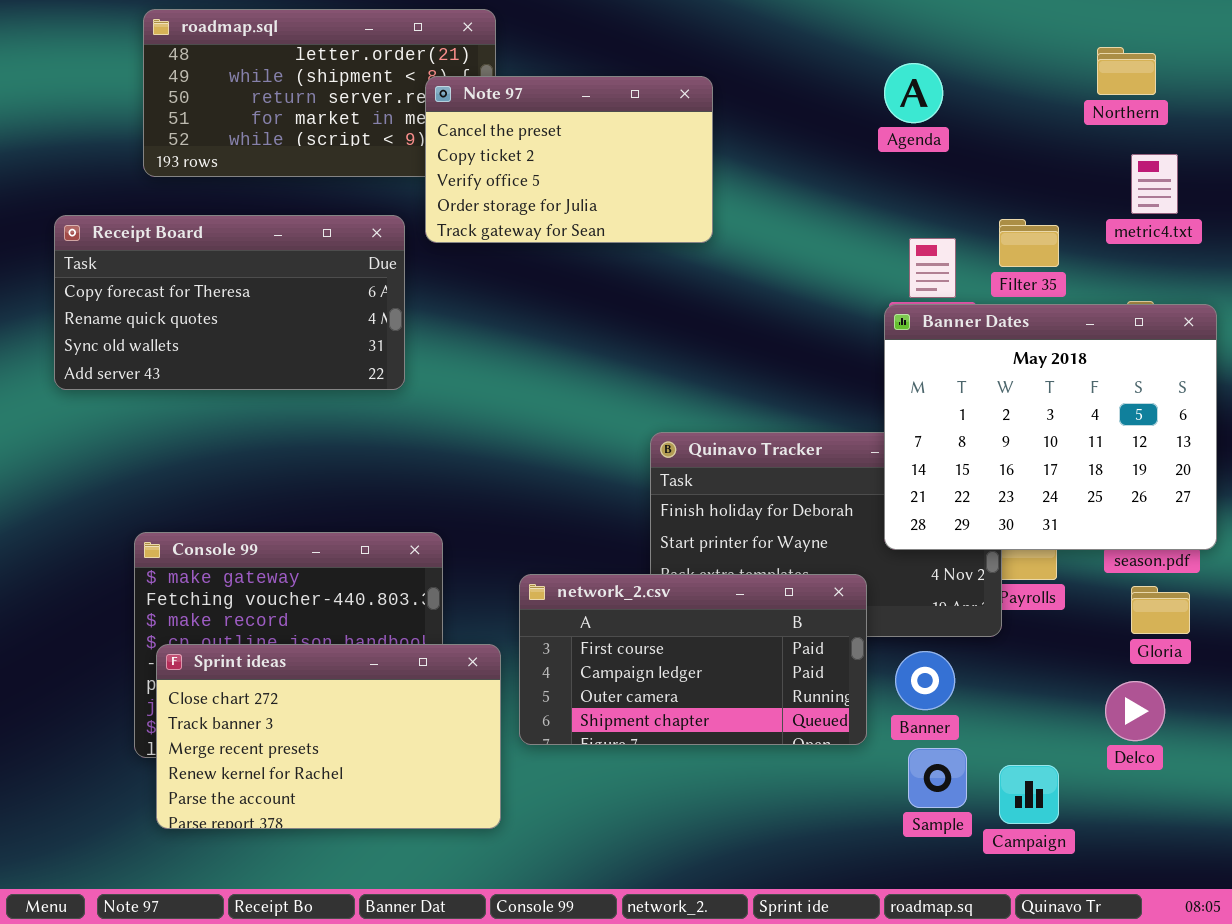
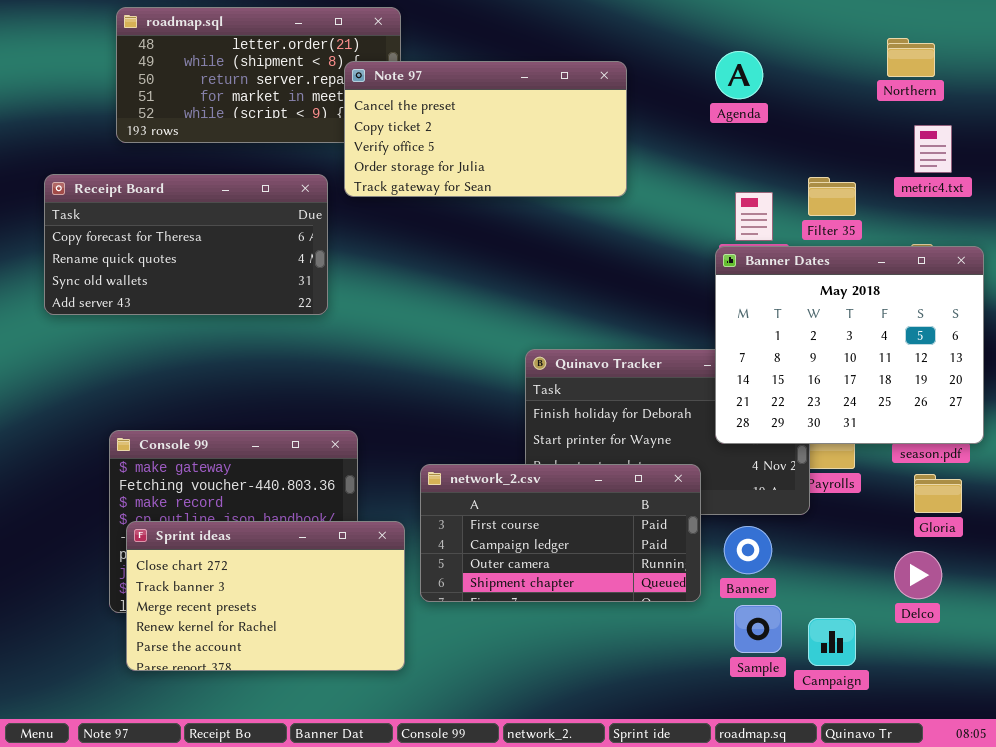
Note 97: [425,76,713,243] -> [344,61,627,197], resized

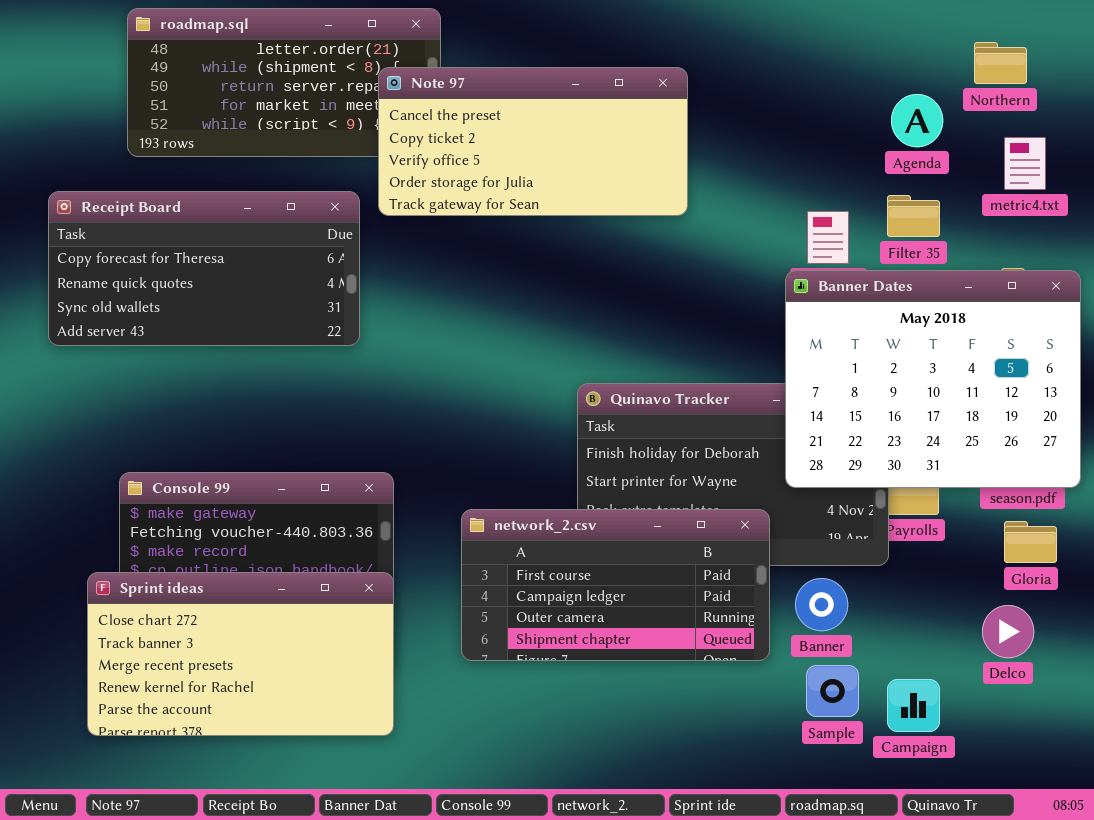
Agenda: [715,51,763,99] -> [891,94,943,147], moved
Sprint ideas: [126,521,405,671] -> [87,572,394,736], moved

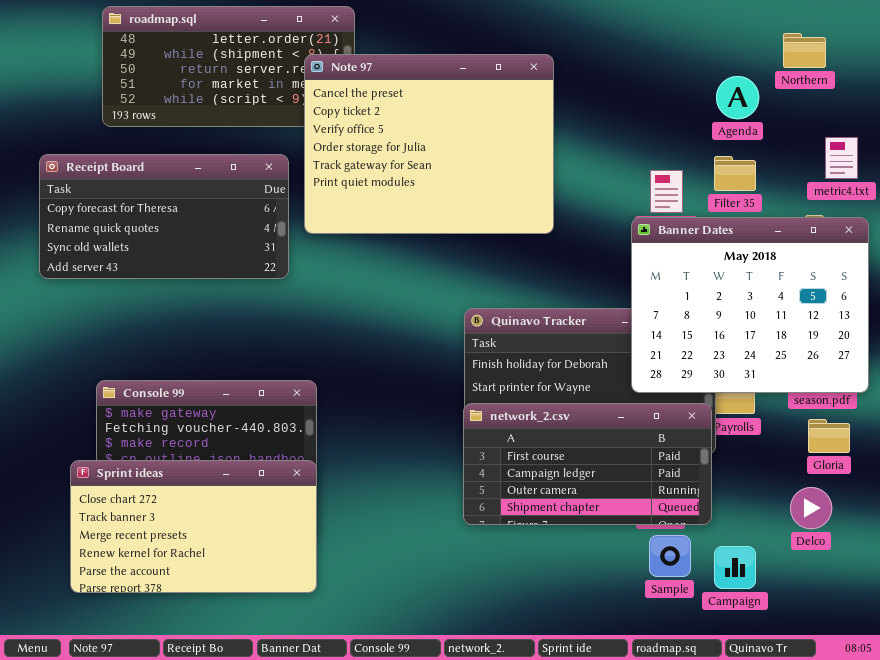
Note 97: [378,67,688,216] -> [304,54,554,234], resized
metric4.txt: [1004,137,1046,190] -> [825,137,858,179], moved
network_2.csv: [461,509,770,661] -> [463,403,712,525], moved

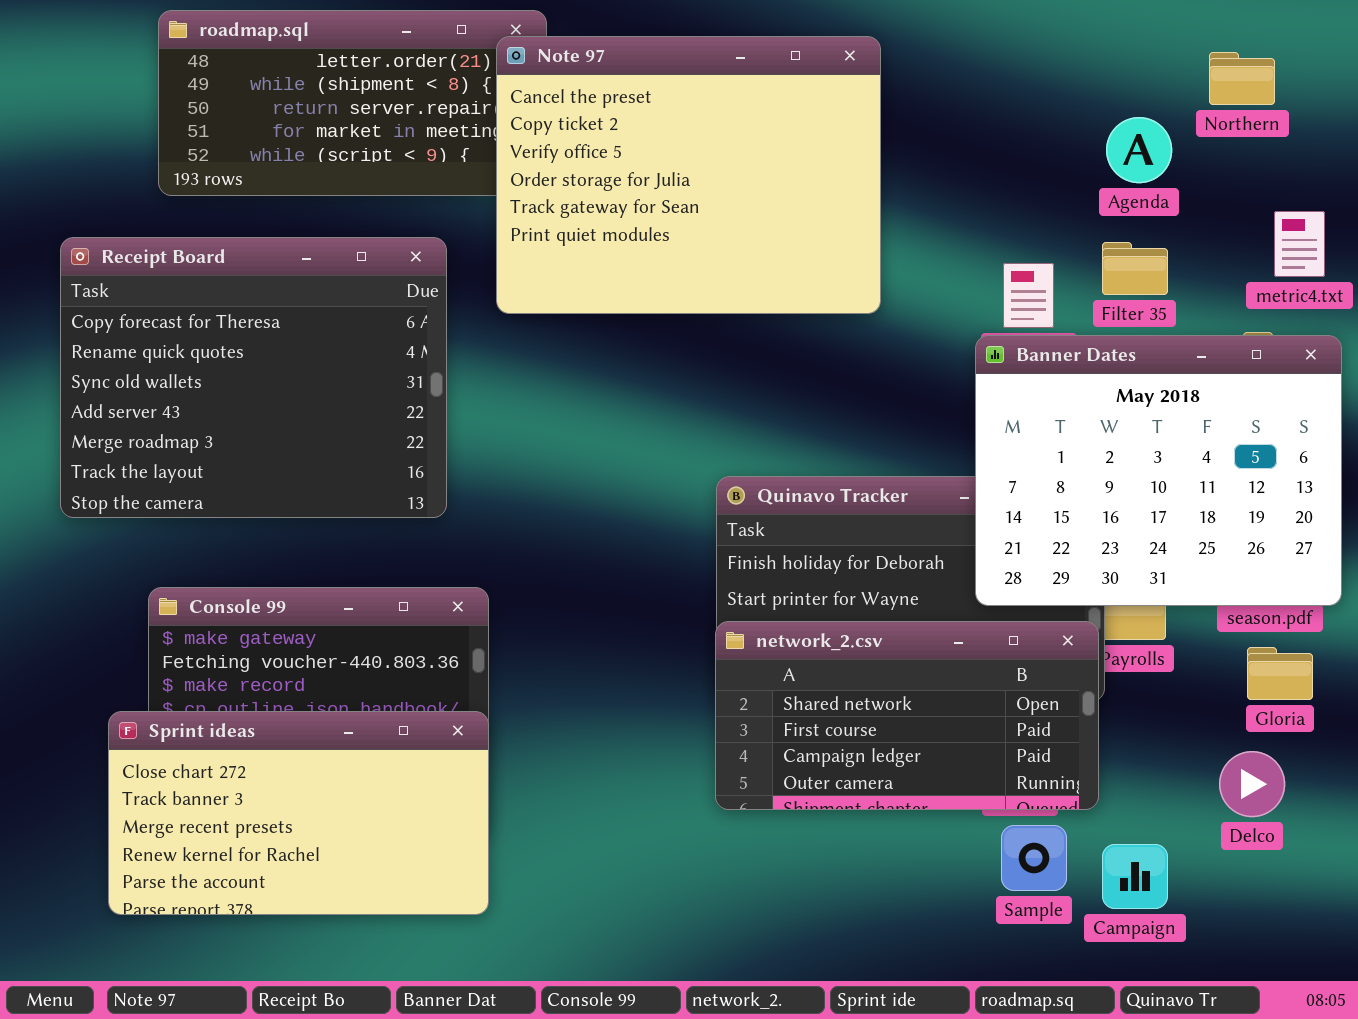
Note 97: [304,54,554,234] -> [496,36,881,314], moved
Receipt Board: [39,154,289,279] -> [60,237,447,518], resized
network_2.csv: [463,403,712,525] -> [715,621,1099,810], scrolled up 1 row

